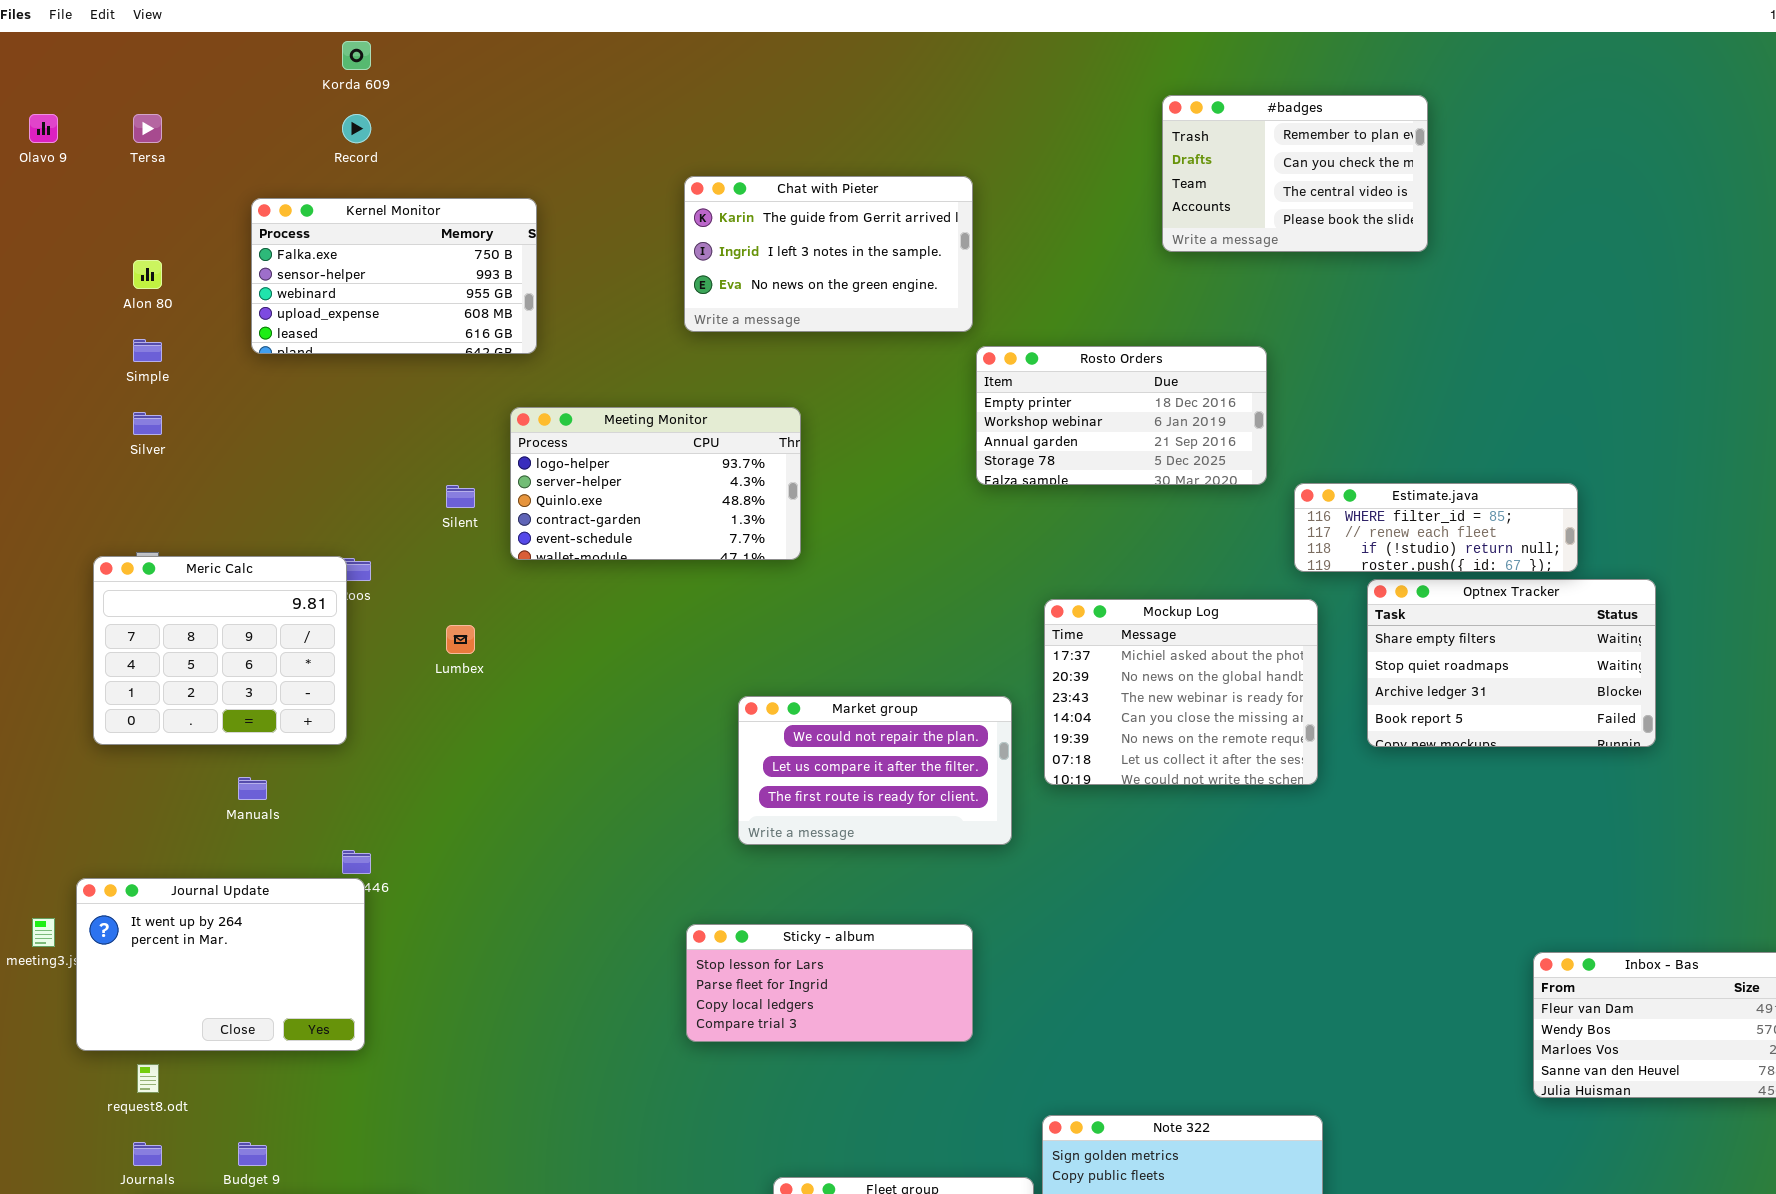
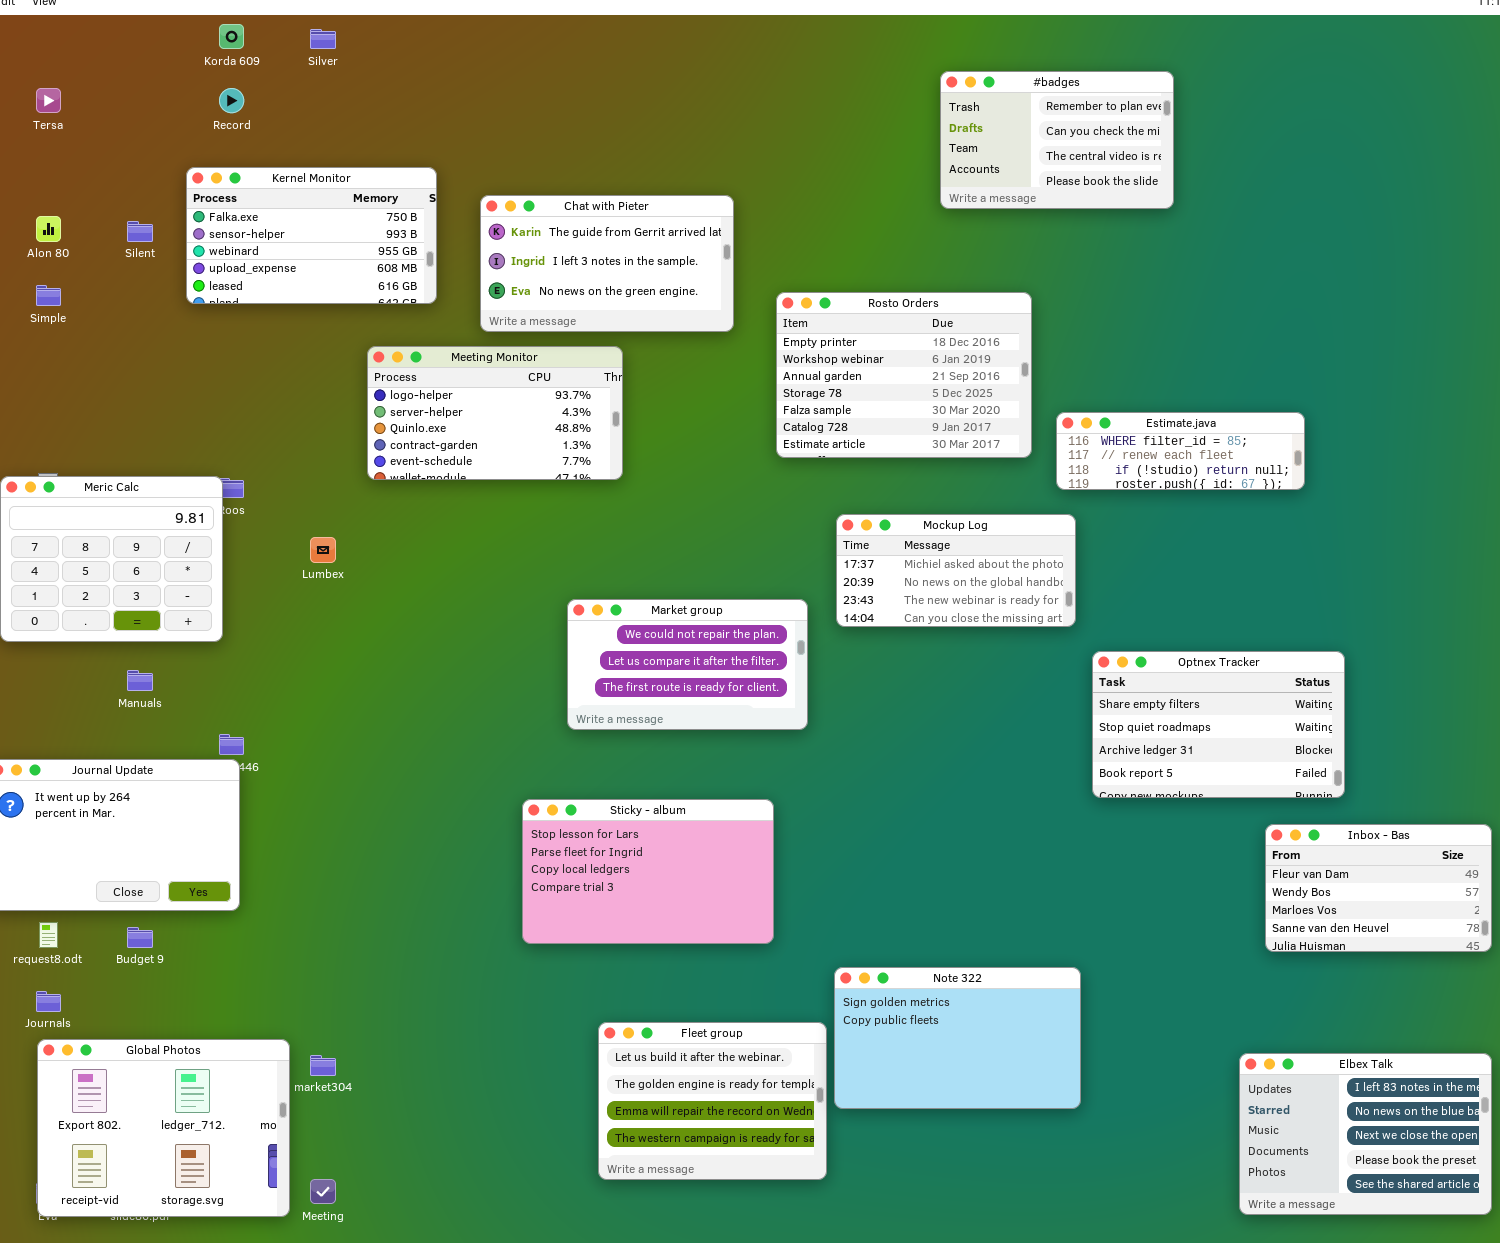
Chat with Pieter: [684,176,973,332] -> [480,195,734,332], moved
Kernel Monitor: [251,198,537,354] -> [186,167,437,304], moved
Rosto Orders: [976,346,1267,485] -> [776,292,1032,458], resized
Silver: [133,412,162,435] -> [310,29,336,49], moved
Silent: [446,485,475,508] -> [127,221,153,242], moved
Optnex Tracker: [1367,579,1656,747] -> [1092,651,1345,798], moved
Mockup Log: [1044,599,1318,785] -> [836,514,1076,627], resized
Sticky - album: [686,924,973,1042] -> [522,799,774,944], resized
Budget 9: [238,1142,267,1166] -> [127,927,153,948], moved

